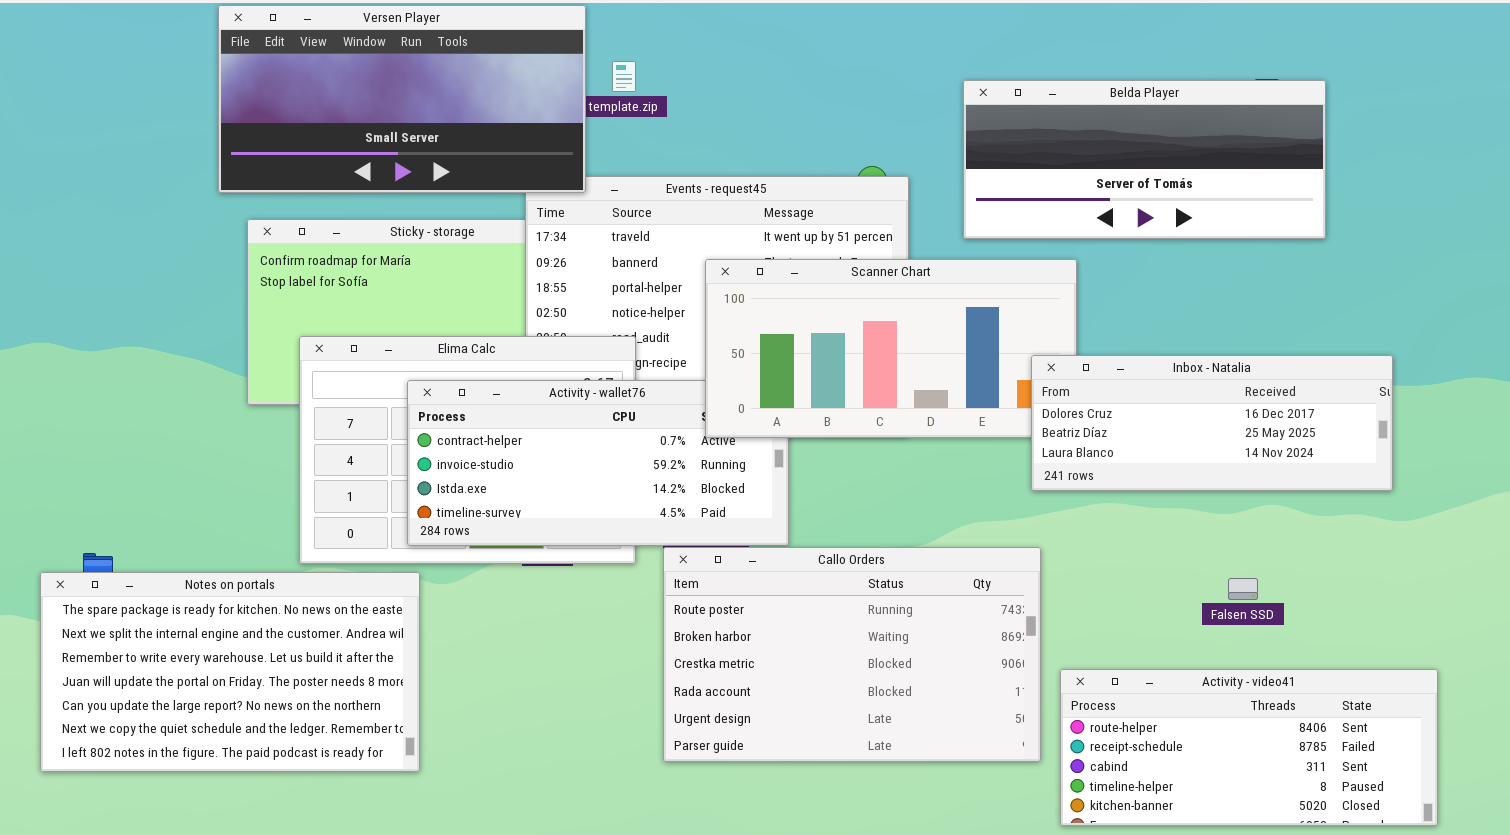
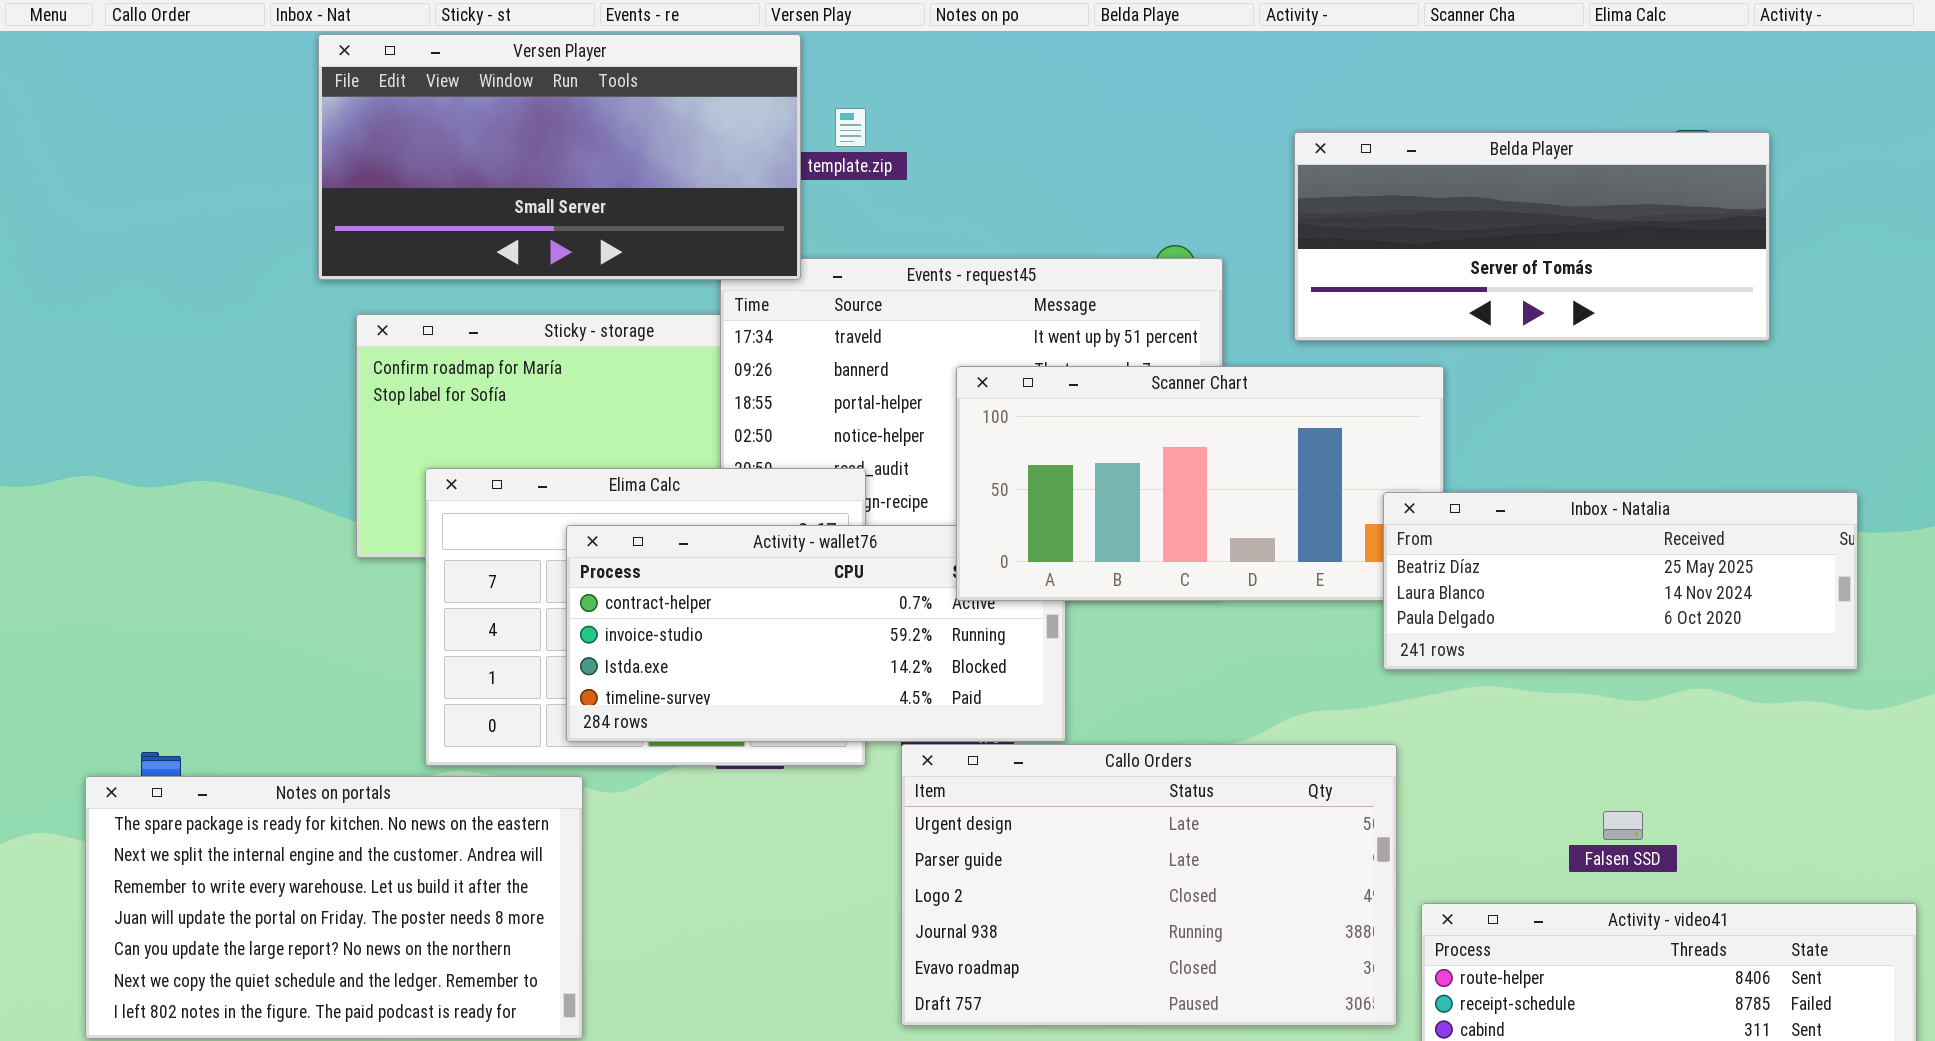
Inbox - Natalia: [1031,355,1393,491] -> [1383,492,1858,670], scrolled down 1 row
Callo Orders: [663,547,1041,762] -> [901,744,1397,1026], scrolled down 4 rows
Falsen SSD: [1228,578,1258,600] -> [1603,811,1643,840], moved

